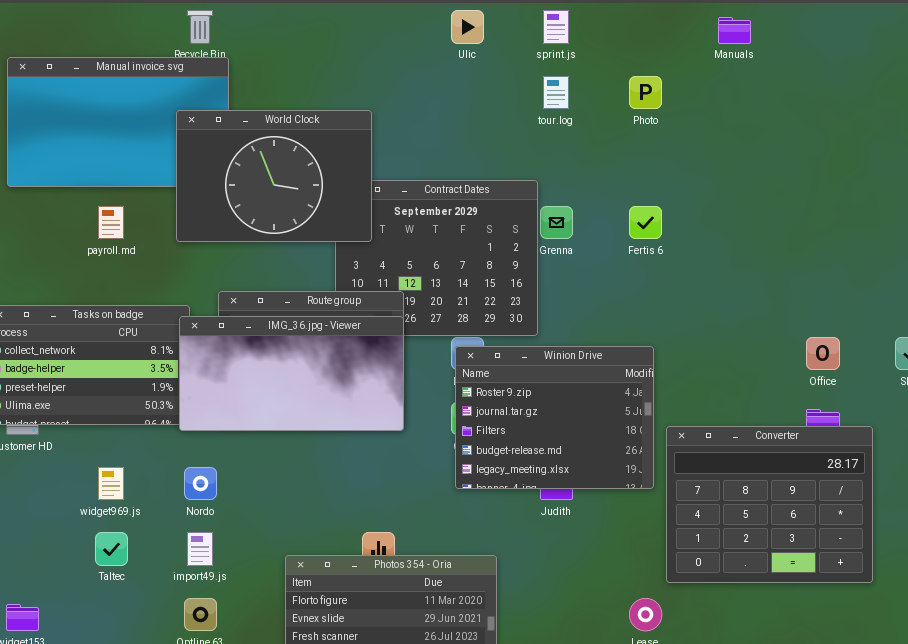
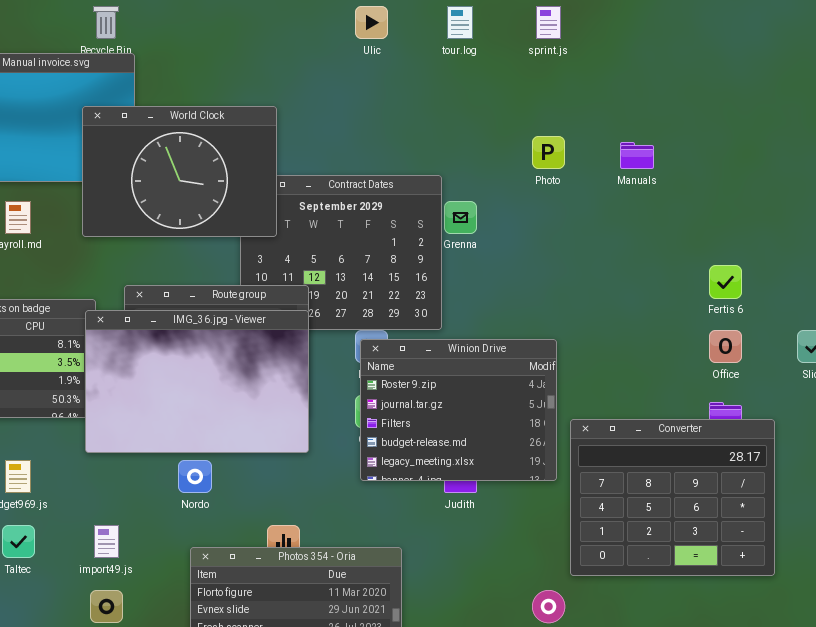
sprint.js: [543,10,569,44] -> [536,6,561,39], moved
Manuals: [718,17,751,44] -> [620,142,654,169], moved
tour.log: [543,76,569,109] -> [447,6,473,39], moved
Photo: [629,76,662,109] -> [532,136,565,169], moved
Fertis 6: [629,206,662,239] -> [709,265,742,299], moved
IMG_36.jpg - Viewer: [179,316,404,431] -> [85,310,309,453], resized
Nordo: [184,467,217,500] -> [178,460,212,493], moved

